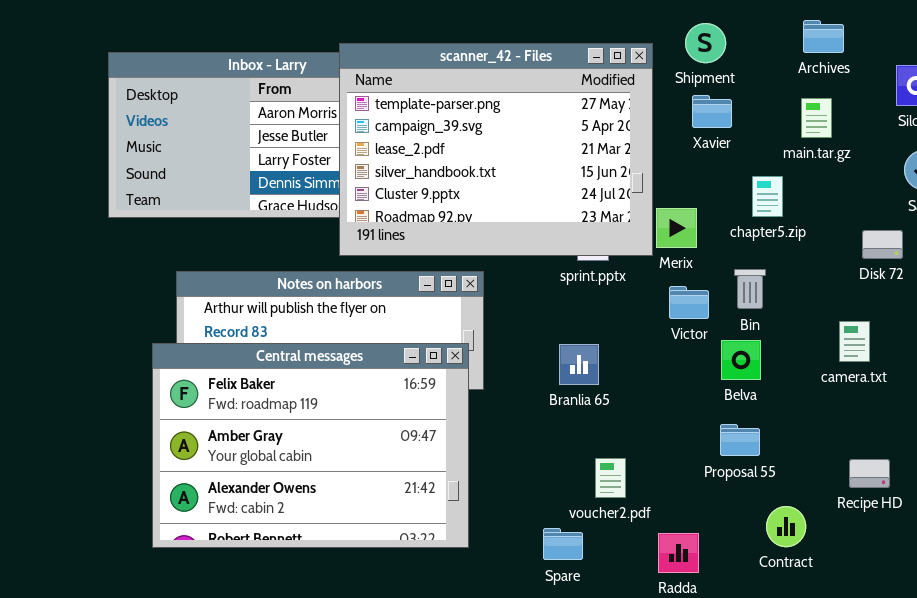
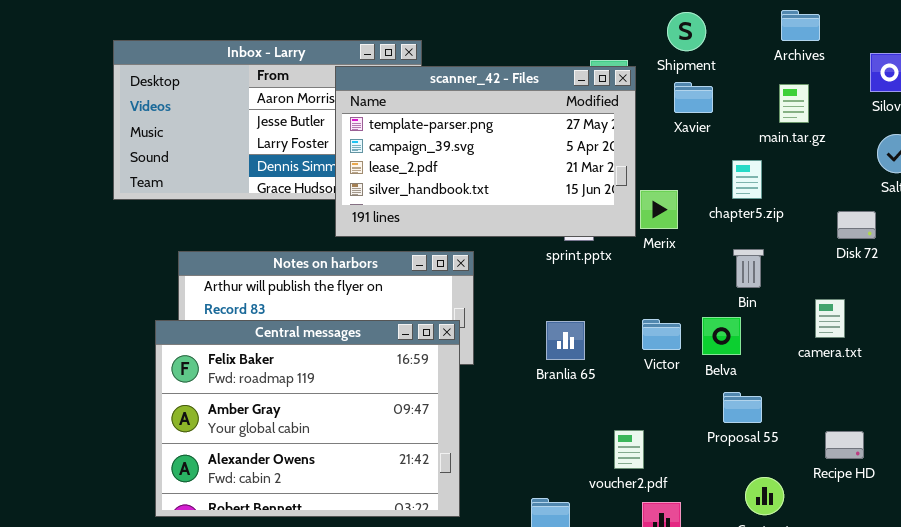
scanner_42 - Files: [339,43,653,256] -> [335,66,636,237], resized
Bin: [734,269,766,309] -> [733,249,764,288], moved
Victor: [669,286,709,319] -> [642,319,681,350], moved
Proposal 55: [720,424,760,456] -> [723,392,762,423], moved
voucher2.pdf: [595,458,626,498] -> [614,430,644,469], moved

